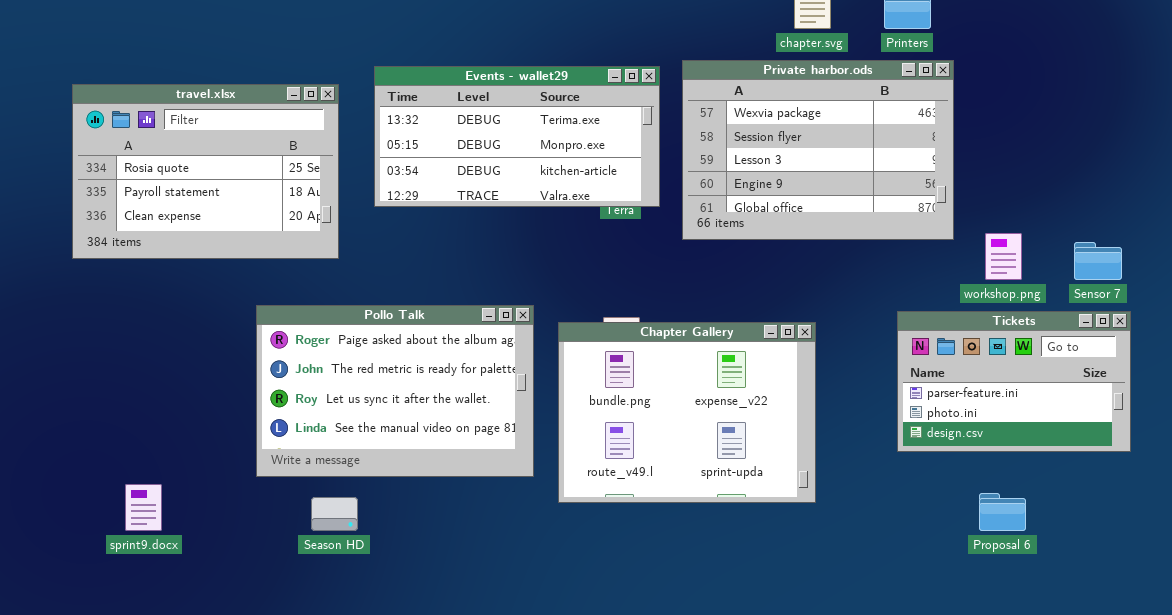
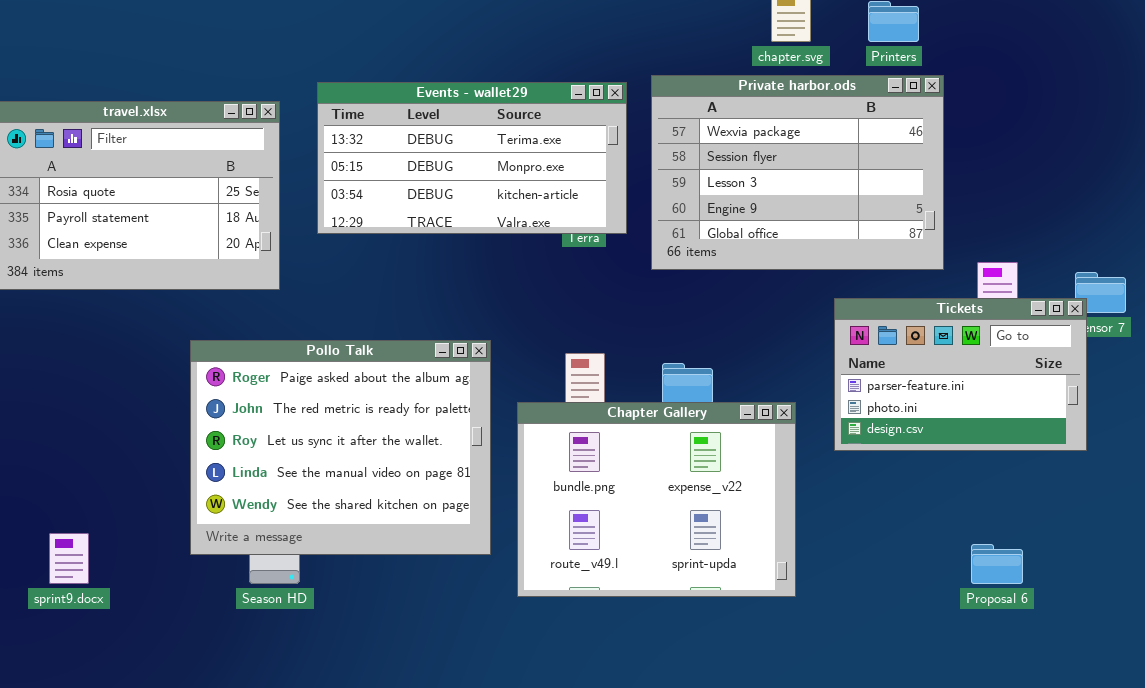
Pollo Talk: [256,305,534,477] -> [190,340,491,555], resized
Tickets: [897,311,1131,452] -> [834,298,1087,451], moved
Chapter Gallery: [558,322,816,503] -> [517,402,796,597], moved

